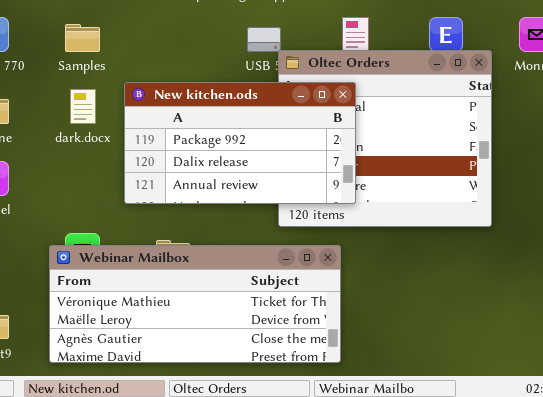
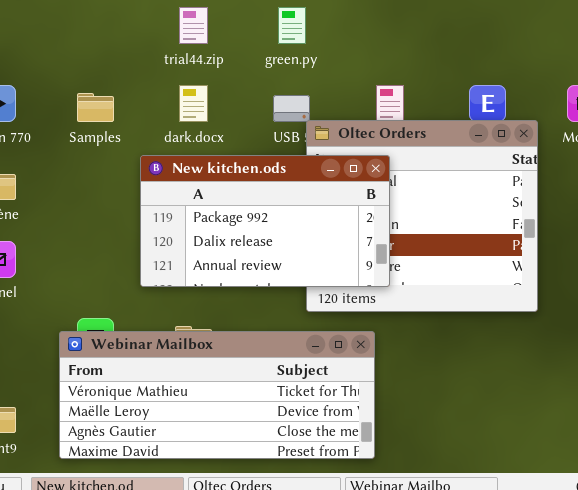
dark.docx: [70,89,96,124] -> [179,85,208,122], moved

